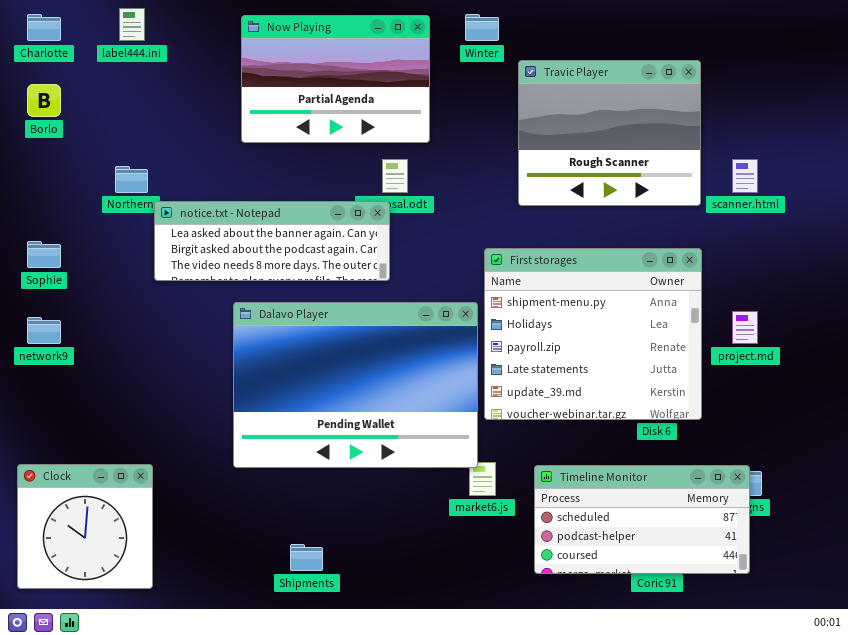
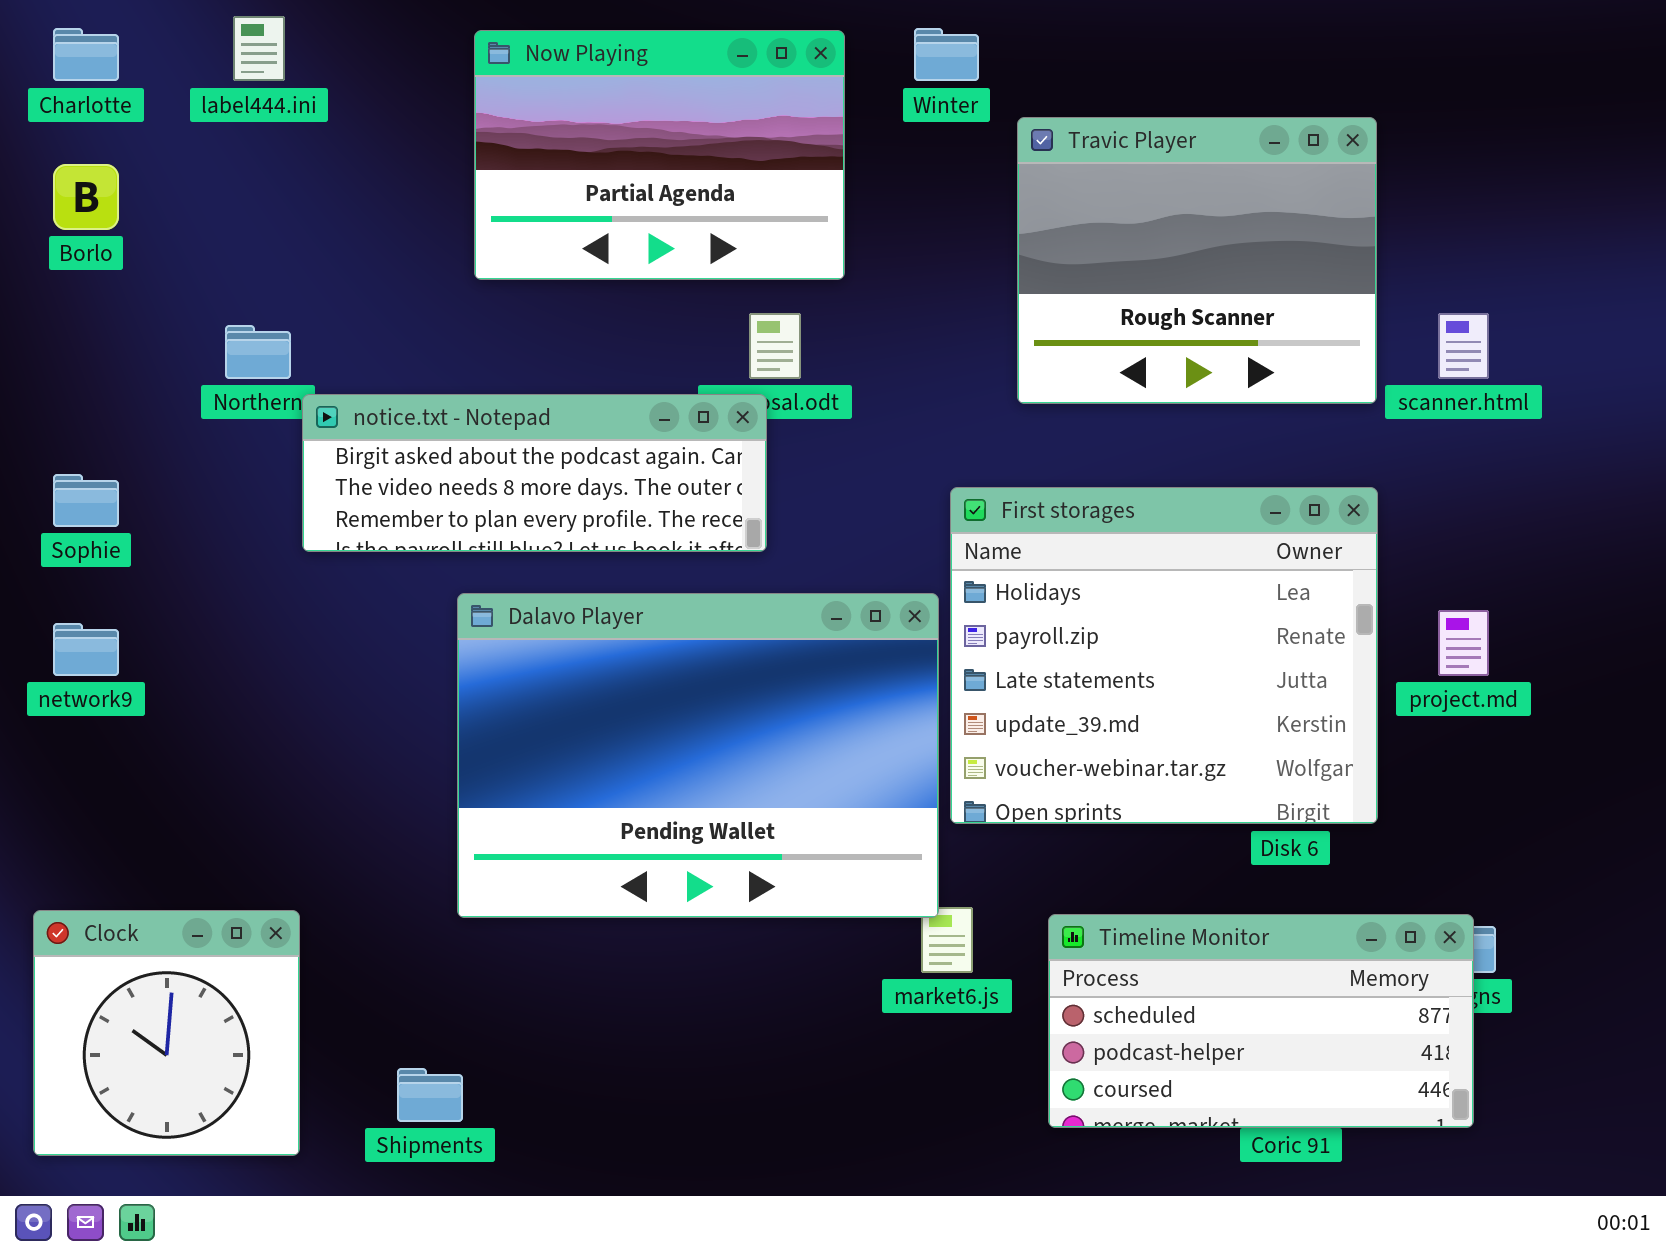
notice.txt - Notepad: [154,201,390,281] -> [302,394,767,552], scrolled down 1 row
First storages: [484,248,702,420] -> [950,487,1378,824], scrolled down 1 row
Shipments: [290,544,323,571] -> [397,1068,463,1122], moved

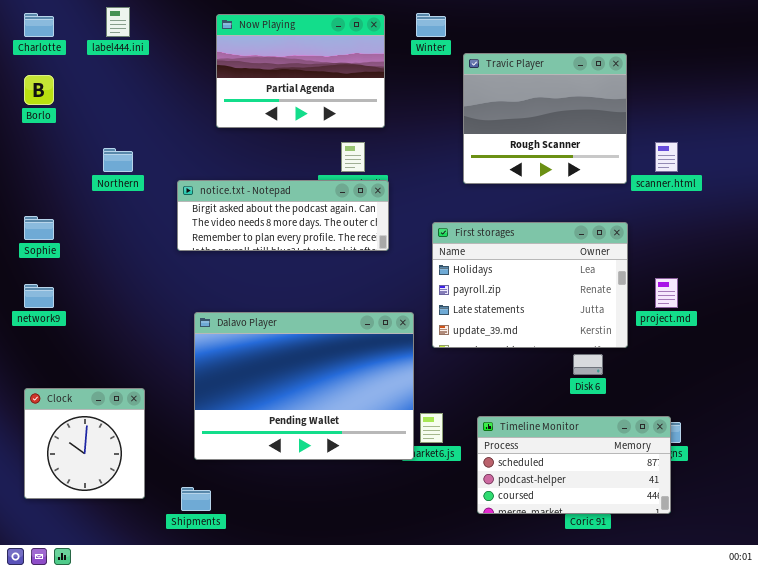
notice.txt - Notepad: [302,394,767,552] -> [177,180,389,251], moved
First storages: [950,487,1378,824] -> [432,222,628,348], resized
Dalavo Player: [457,593,939,918] -> [194,312,414,460], moved
Clock: [33,910,300,1156] -> [24,388,145,499], moved

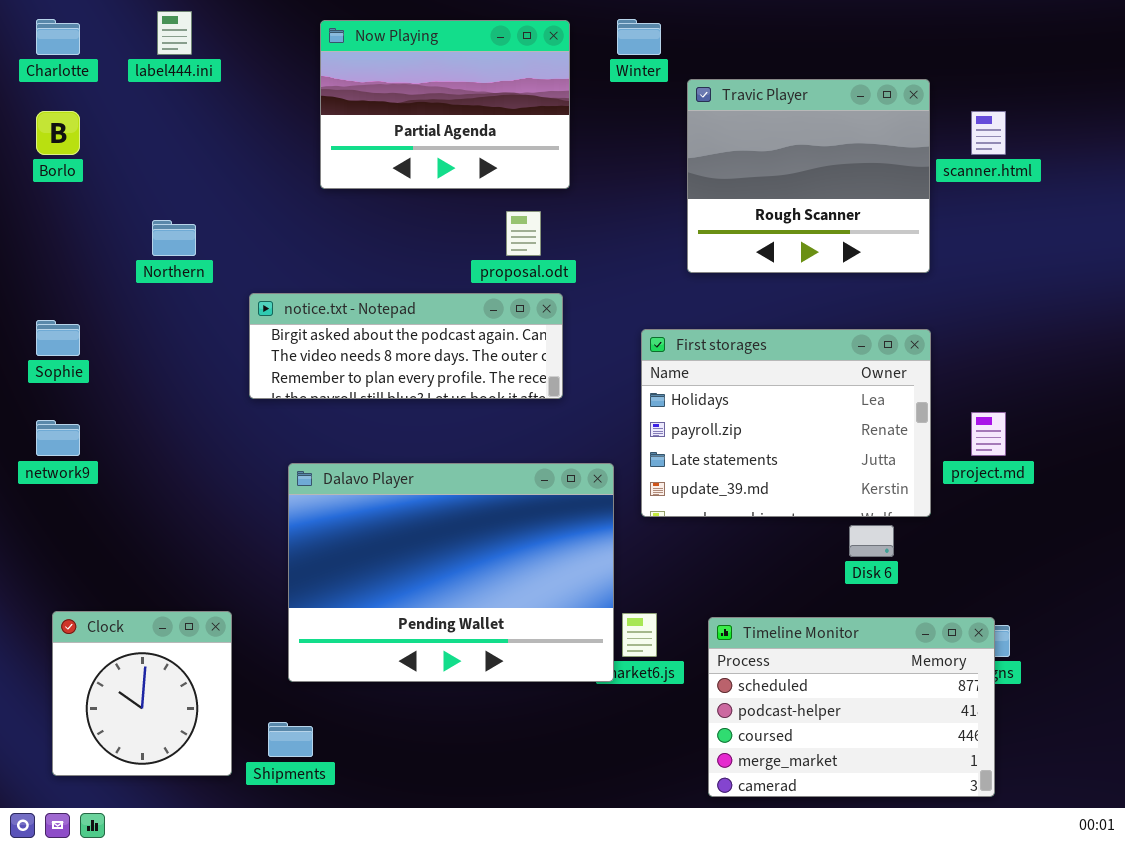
scanner.html: [655,142,678,172] -> [971,111,1006,155], moved
notice.txt - Notepad: [177,180,389,251] -> [249,293,563,399], moved
Clock: [24,388,145,499] -> [52,611,232,776], moved
Timeline Monitor: [477,416,671,514] -> [708,617,995,797], resized

